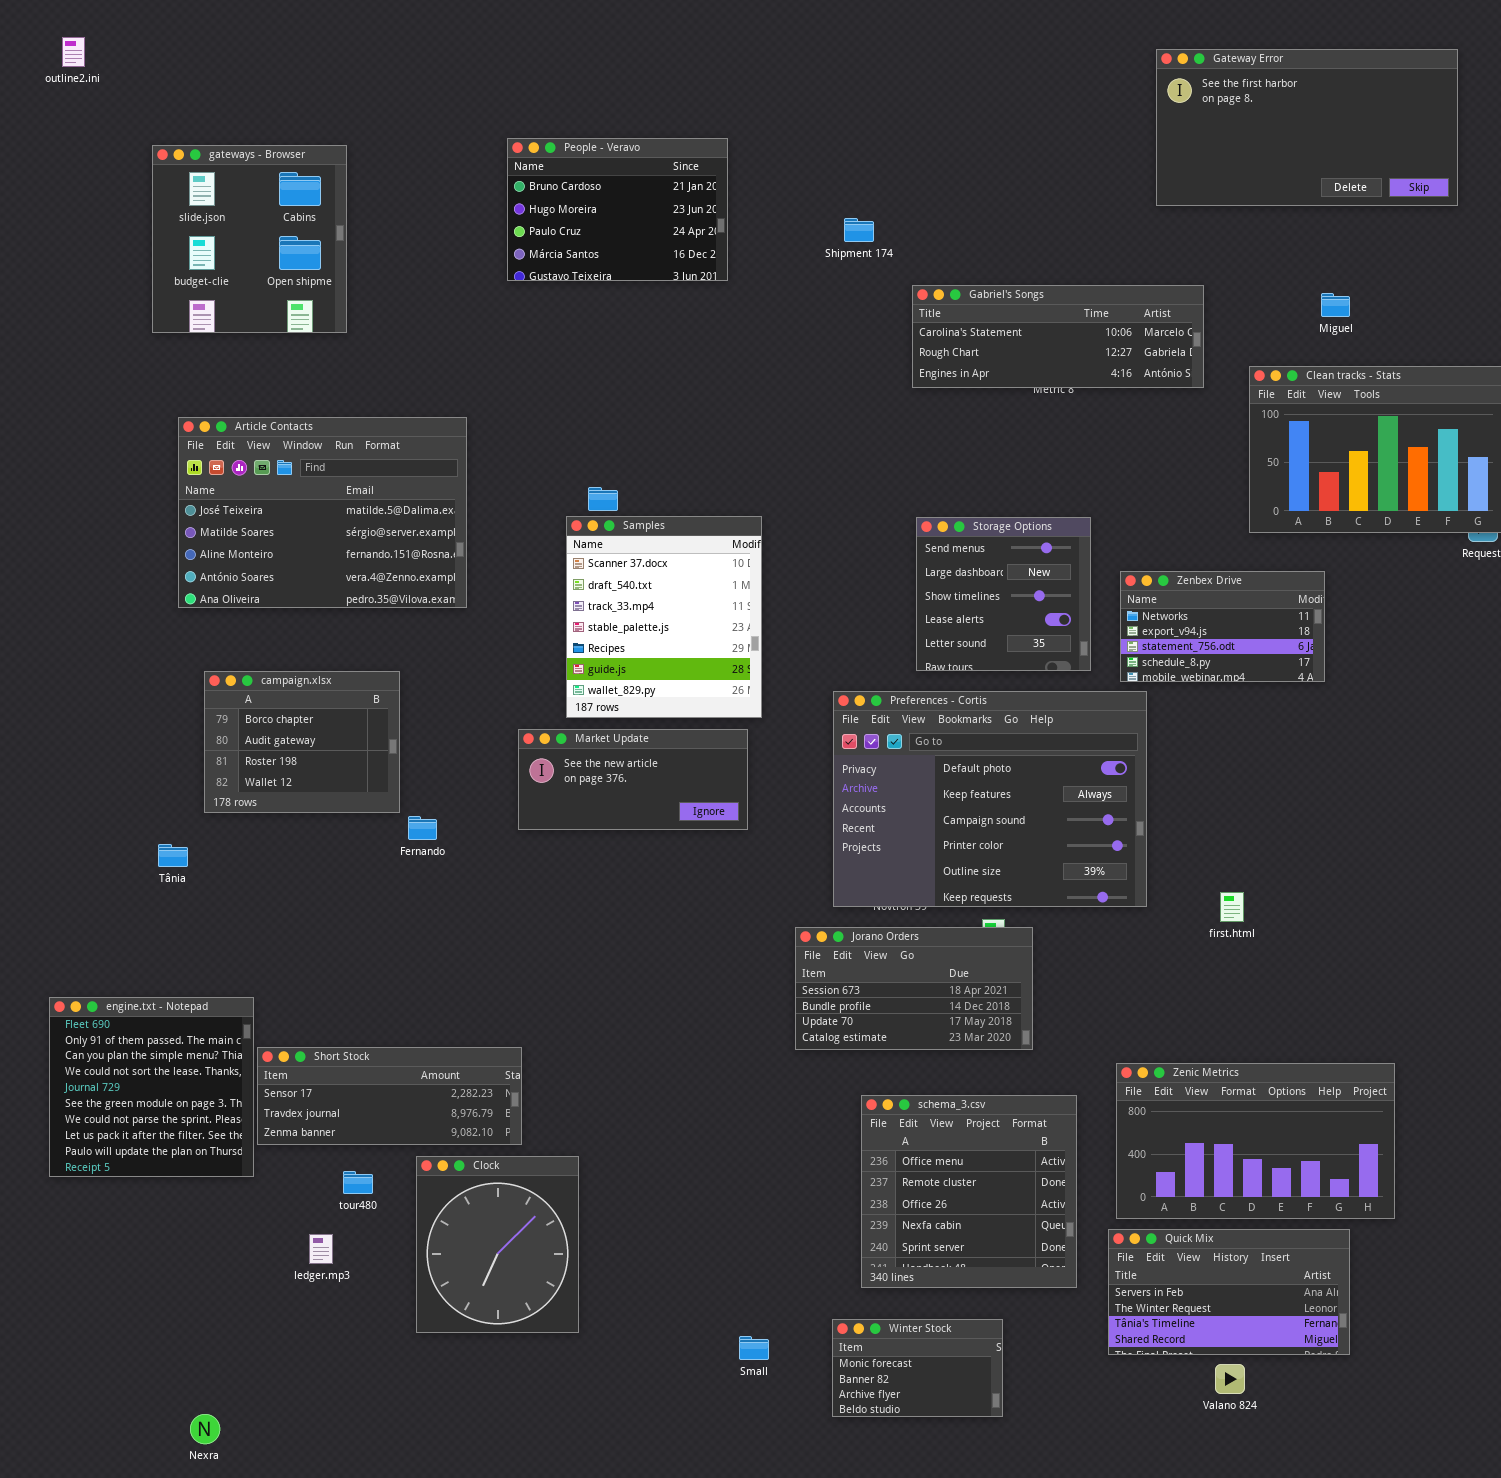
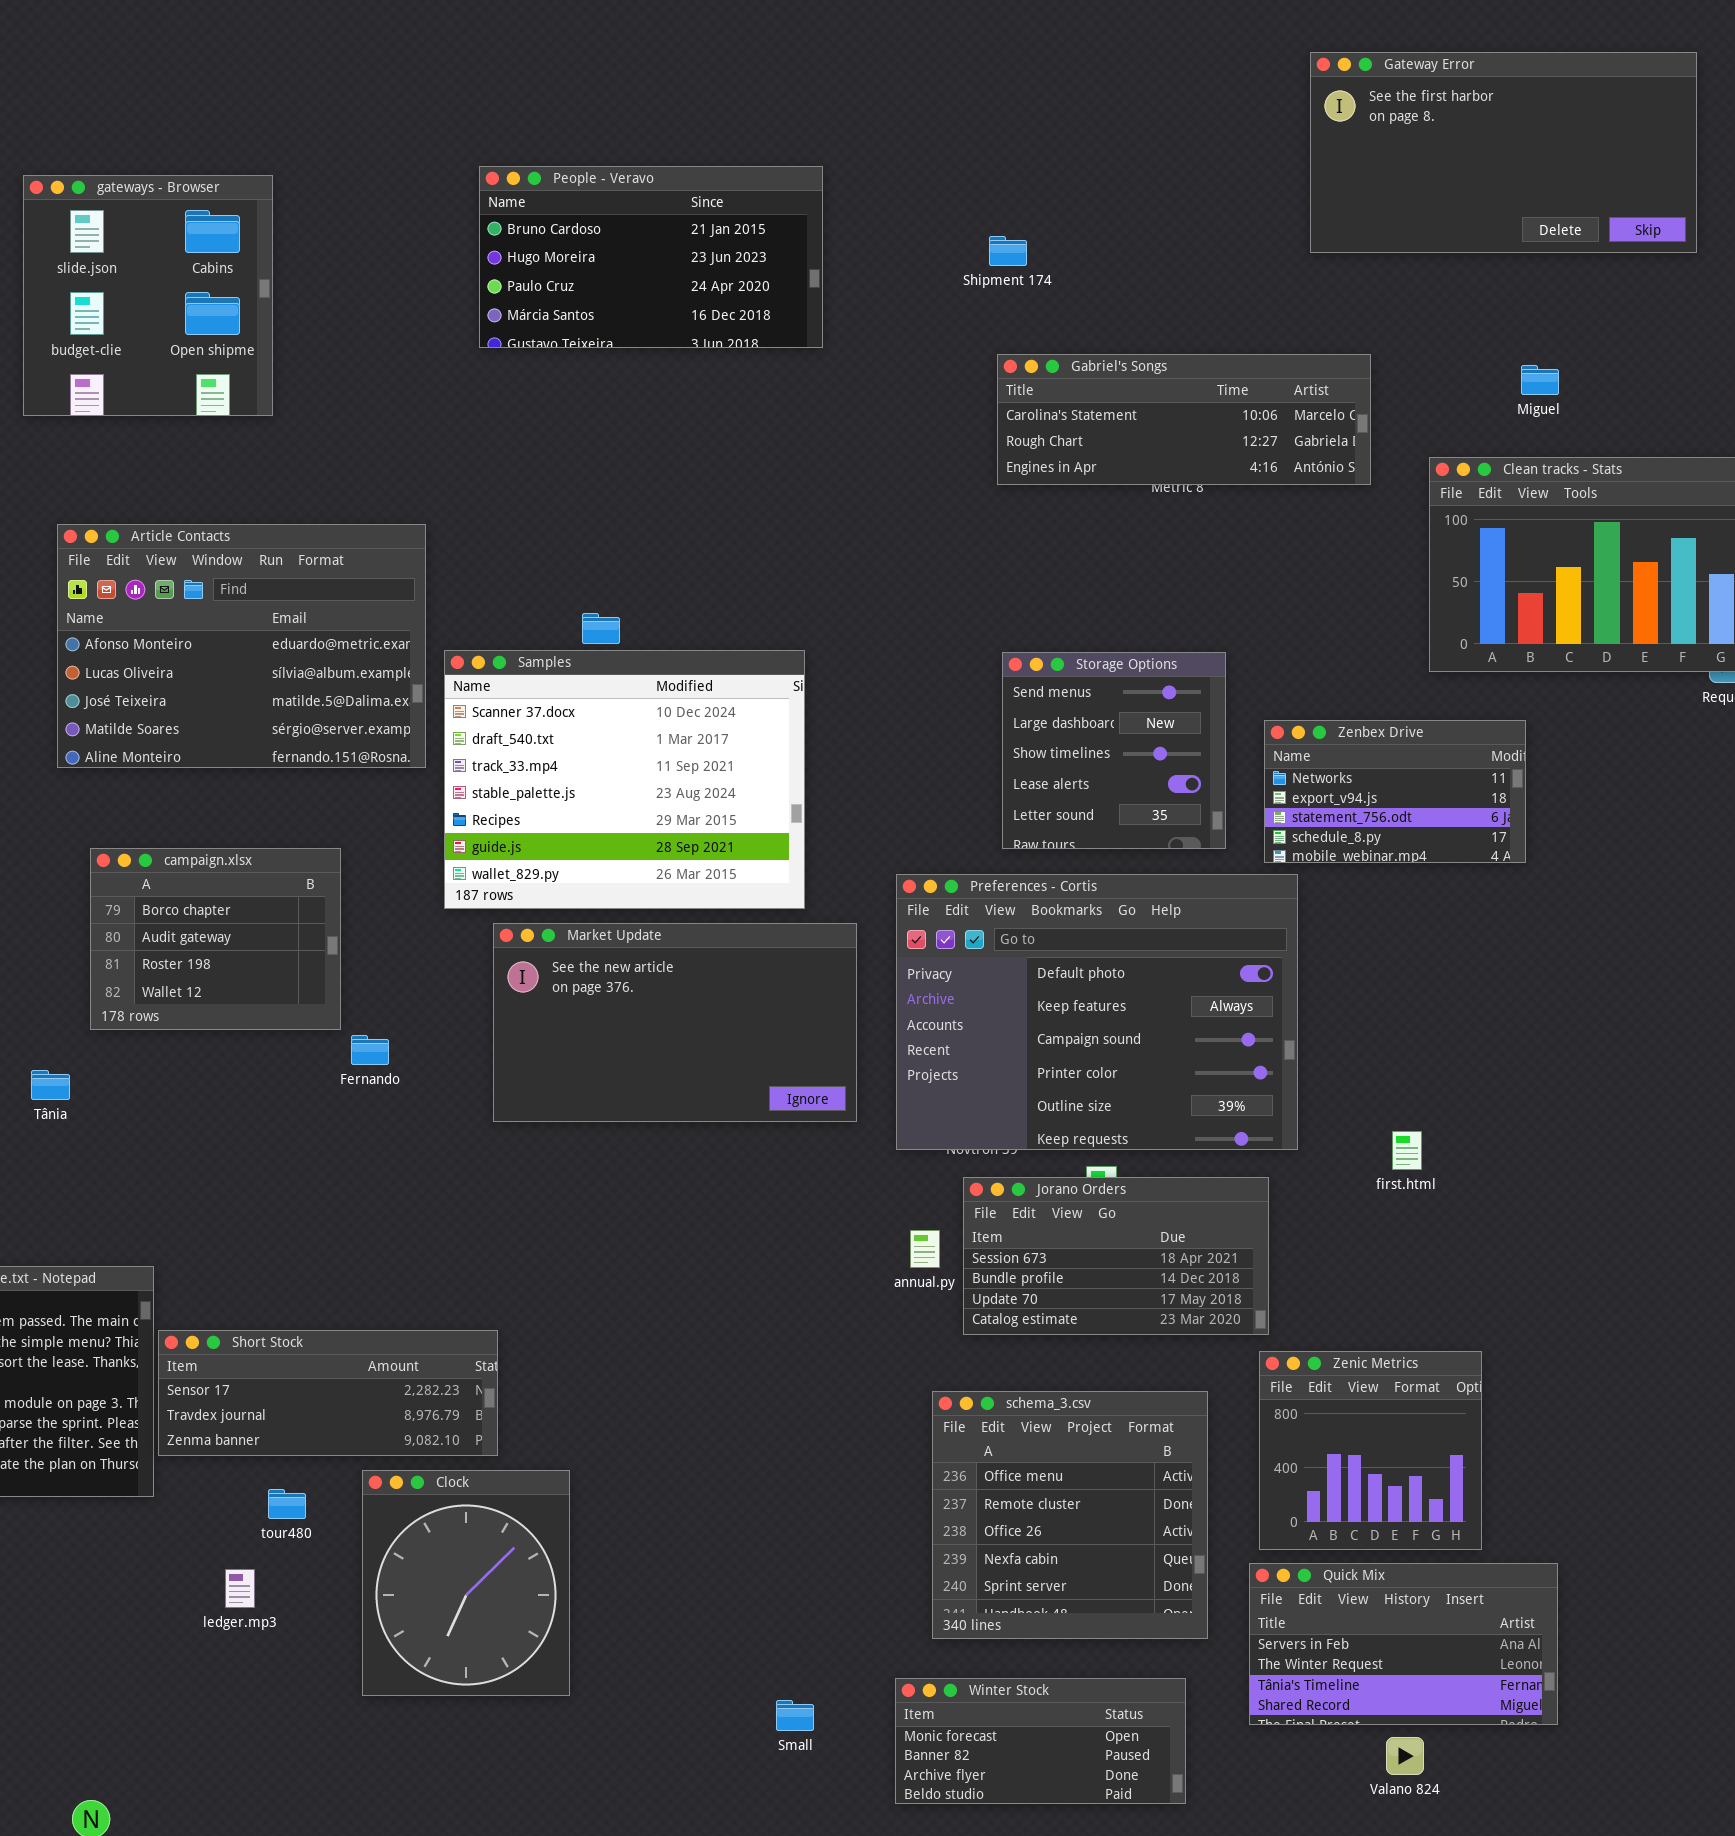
People - Veravo: [507,138,728,281] -> [479,166,823,348], resized
Shipment 174: [844,218,874,242] -> [989,236,1027,266], moved
Article Contacts: [178,417,467,608] -> [57,524,426,768], scrolled up 2 rows
Samples: [566,516,762,718] -> [444,650,805,909], resized
Market Update: [518,729,748,830] -> [493,923,857,1122], resized
Jorano Orders: [795,927,1033,1050] -> [963,1177,1269,1335], moved
Zenic Metrics: [1116,1063,1395,1219] -> [1259,1351,1482,1550], resized
Winter Stock: [832,1319,1003,1417] -> [895,1678,1186,1804], resized

